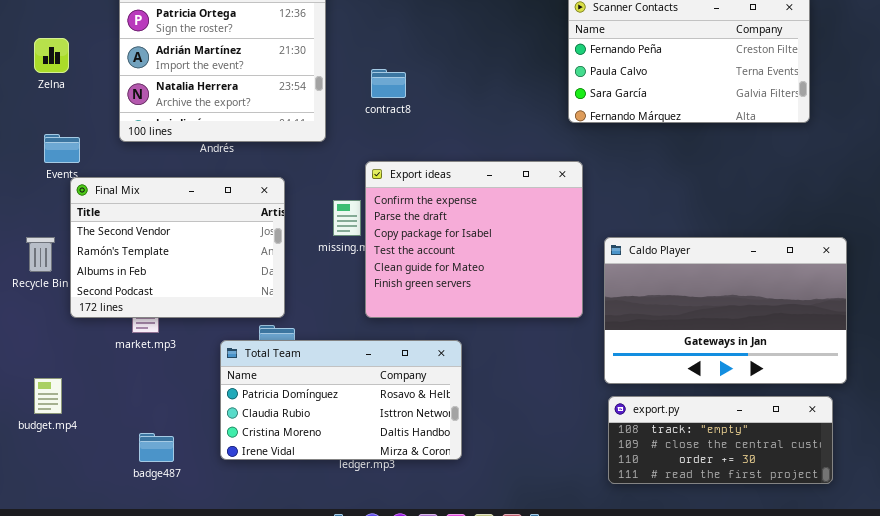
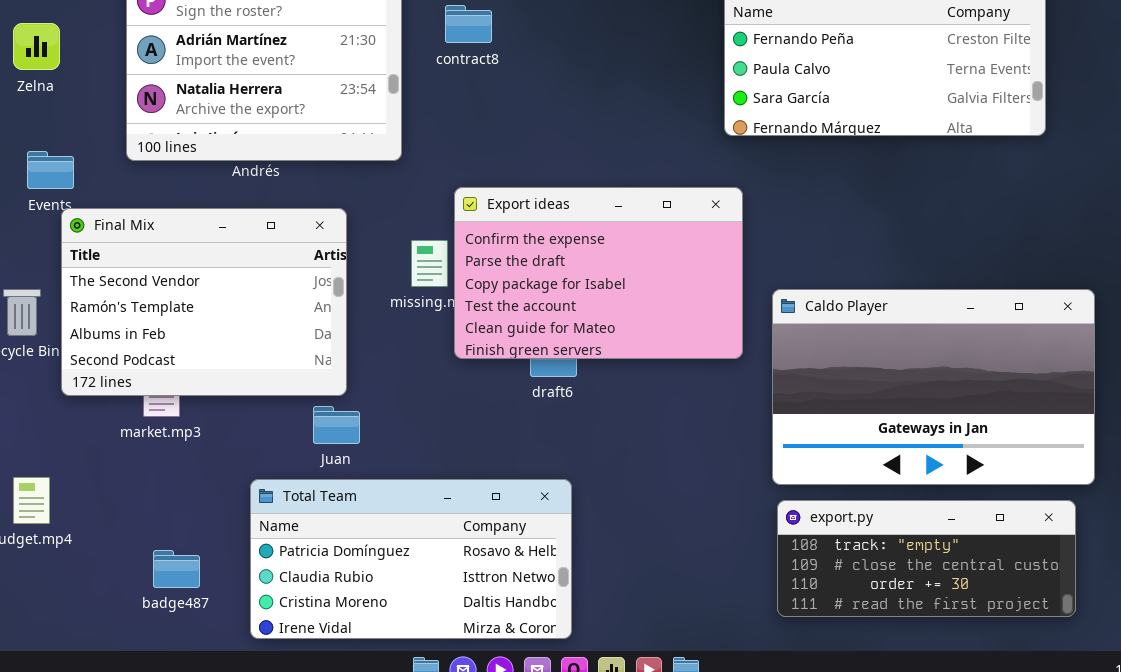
contract8: [371,69,406,98] -> [445,5,492,43], moved
Export ideas: [365,161,583,318] -> [454,187,743,359], resized
Total Team: [220,340,462,460] -> [250,479,572,639], moved

